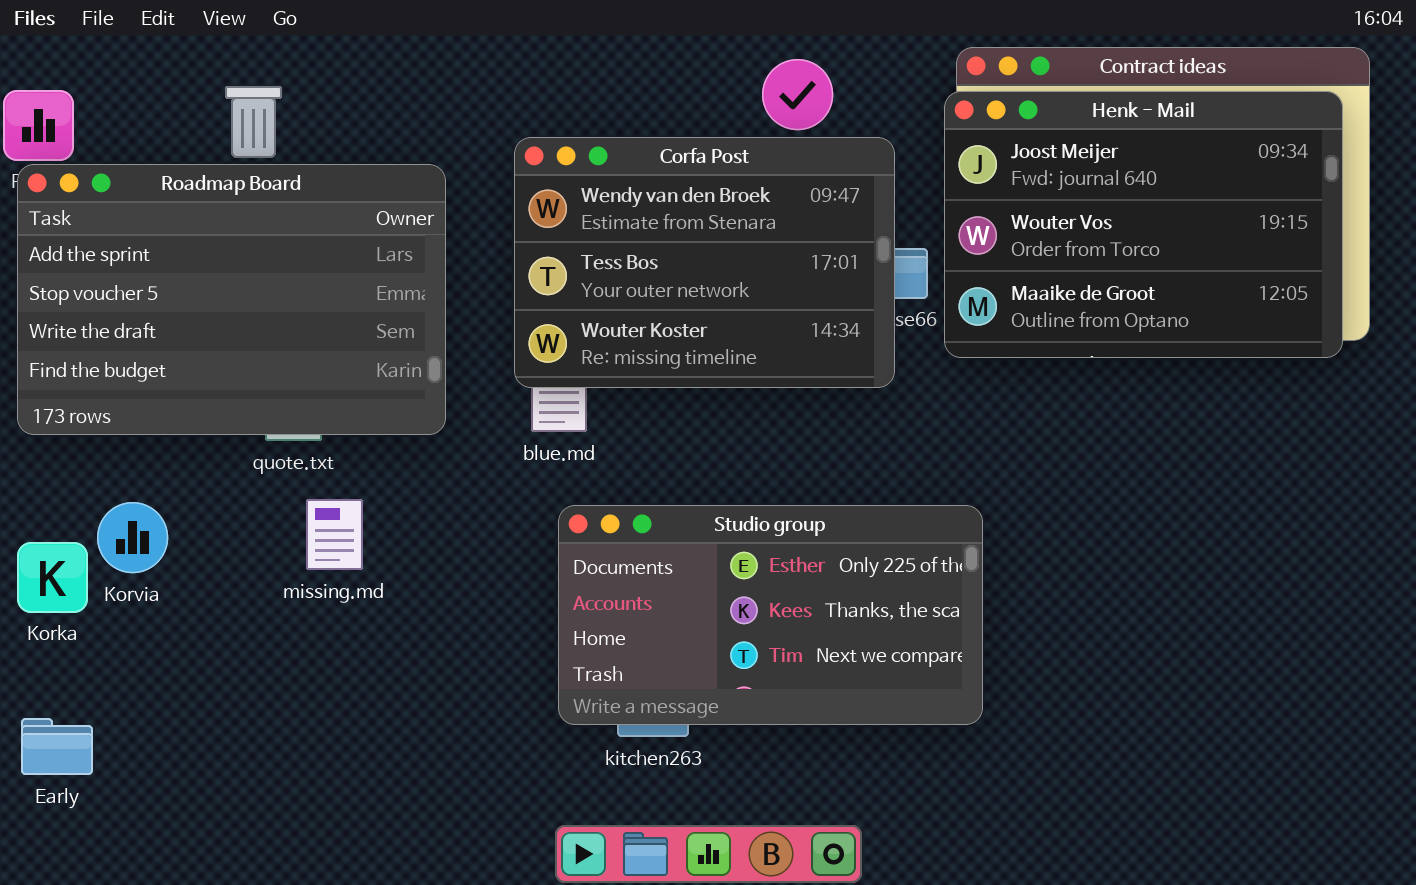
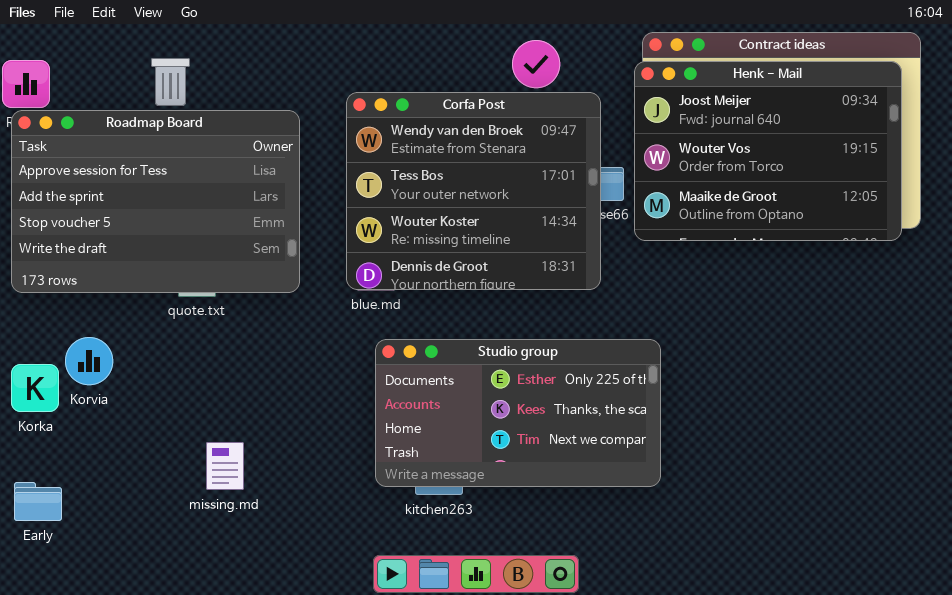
Corfa Post: [514,137,895,388] -> [346,92,601,290], resized
Roadmap Board: [17,164,446,435] -> [11,110,300,293], scrolled up 1 row
missing.md: [306,499,363,570] -> [206,442,244,490], moved

